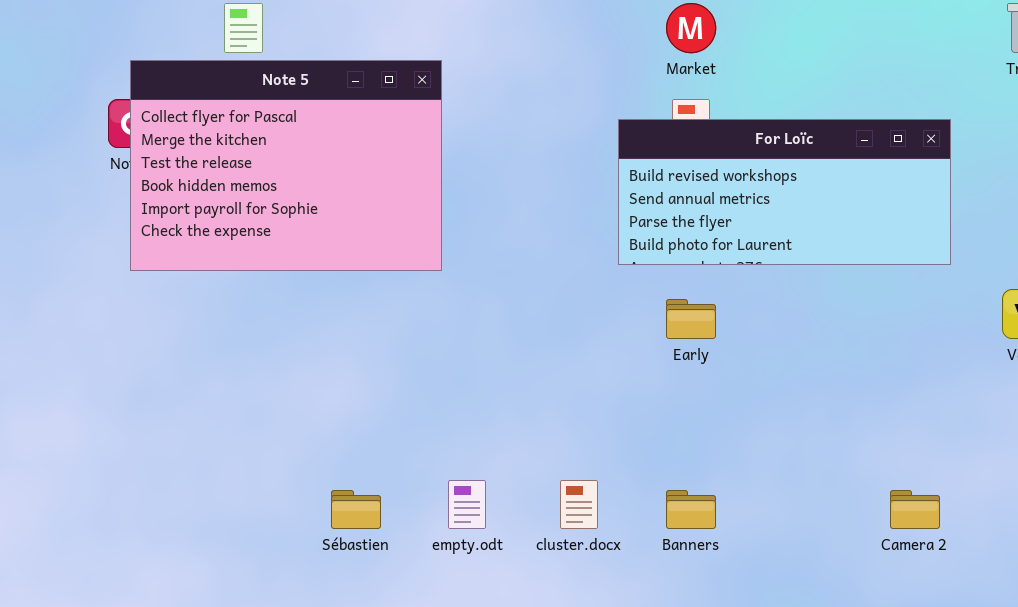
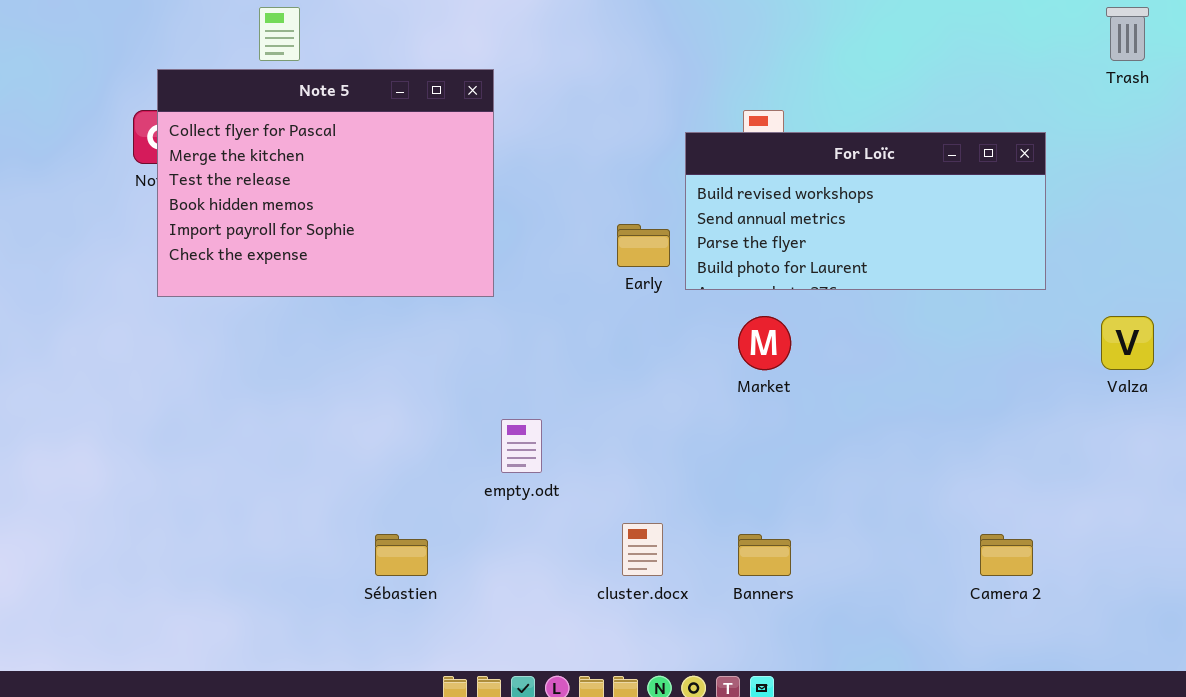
Market: [666,3,716,53] -> [738,316,791,370], moved
Early: [666,299,716,339] -> [617,224,670,267], moved
empty.odt: [448,480,486,529] -> [501,419,542,473], moved

